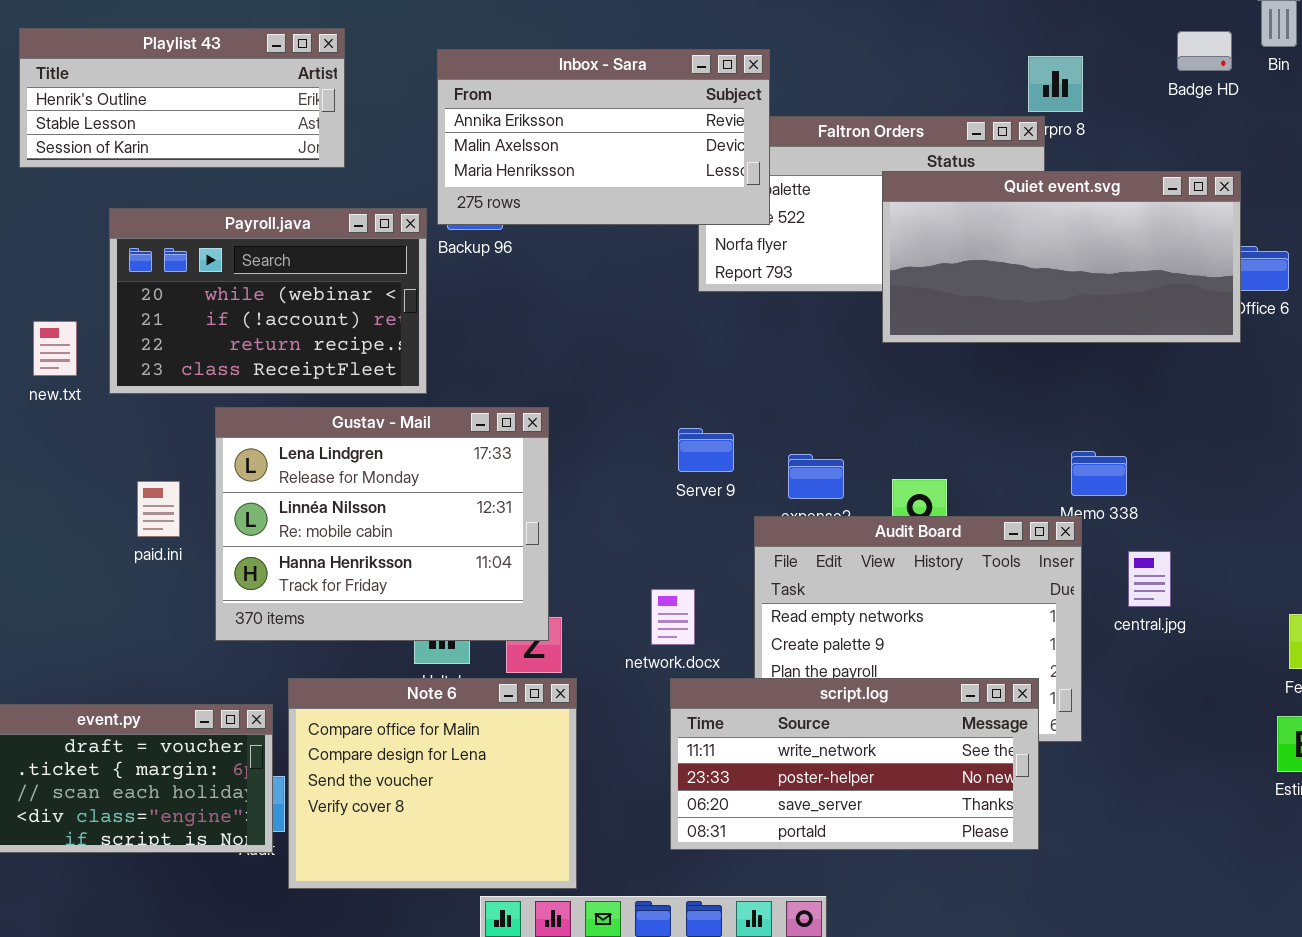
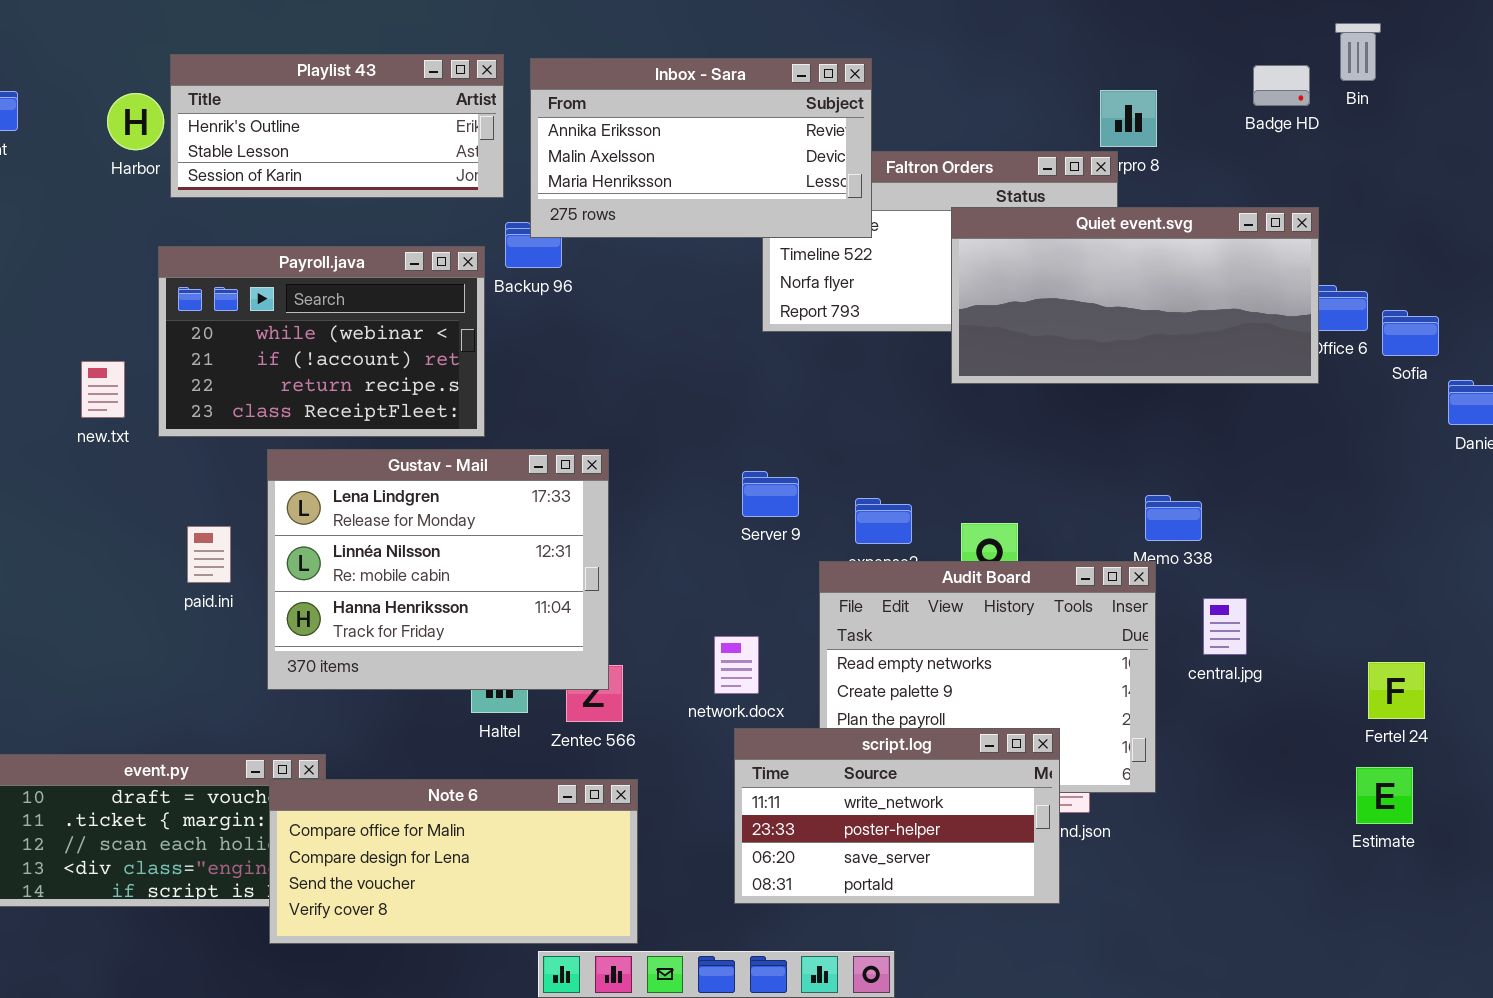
Playlist 43: [19,28,345,168] -> [170,54,504,198], moved
Inbox - Sara: [437,49,770,225] -> [530,58,872,238], moved
Note 6: [288,678,577,889] -> [269,779,638,944], resized
script.log: [670,678,1039,850] -> [734,728,1060,904], resized

